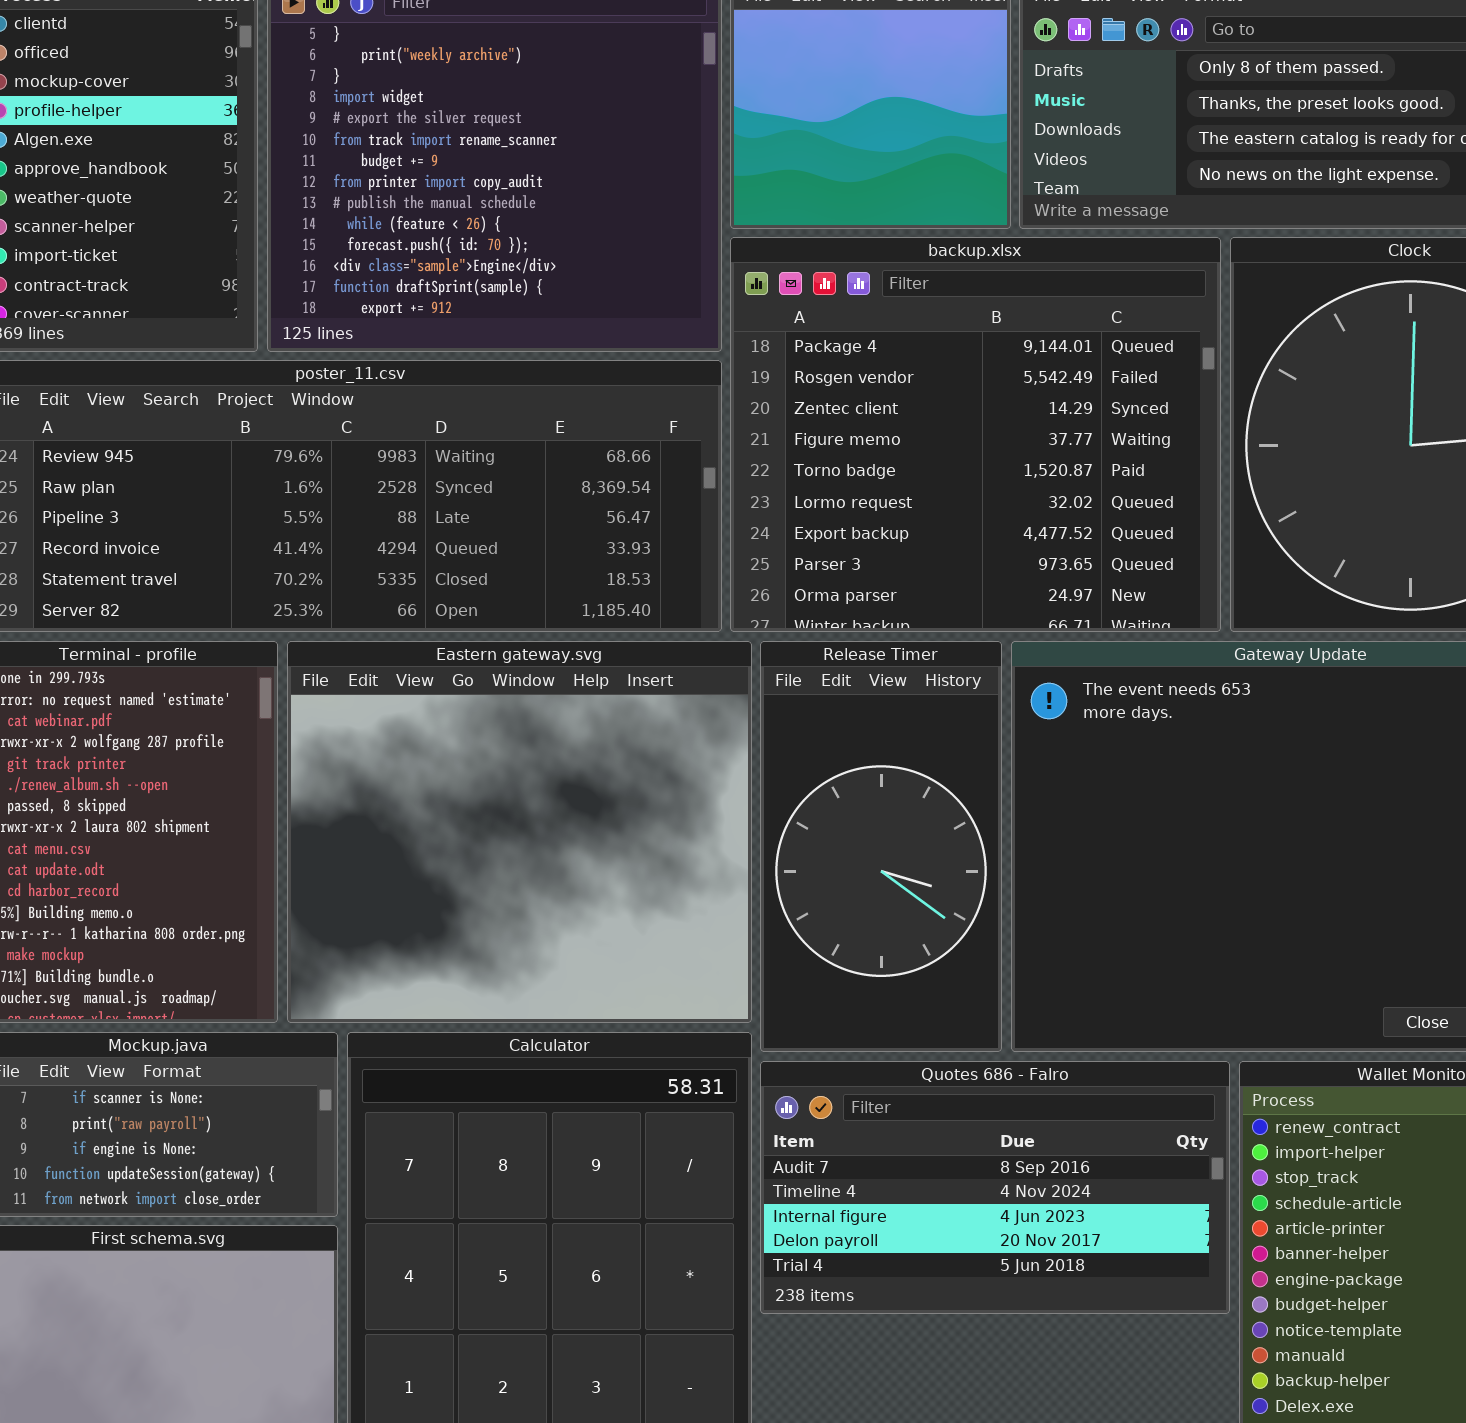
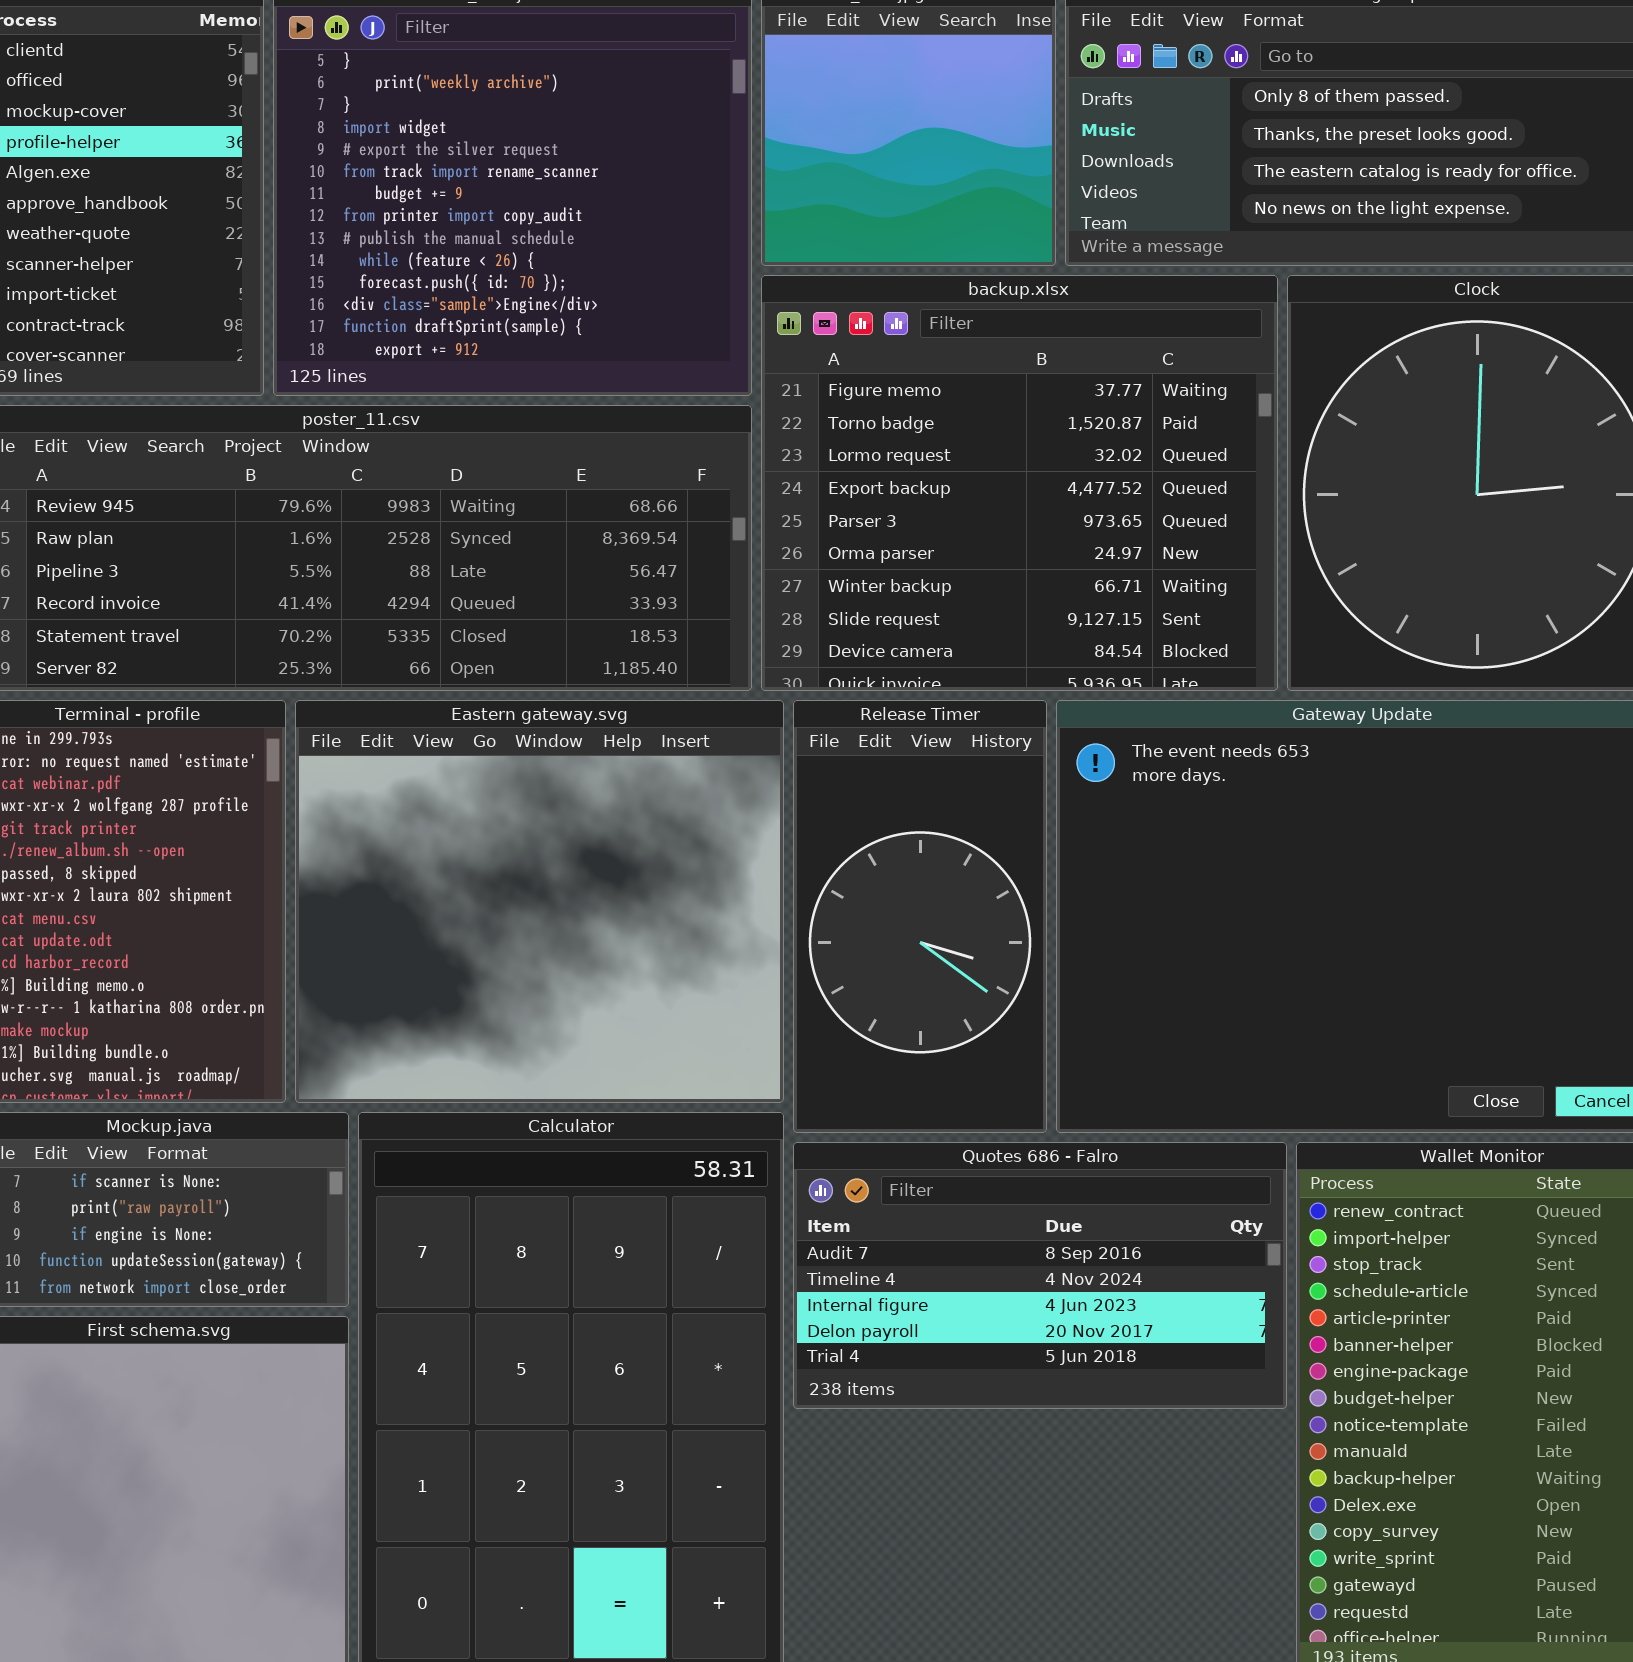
backup.xlsx: [730,237,1221,632] -> [761,275,1278,691], scrolled down 3 rows

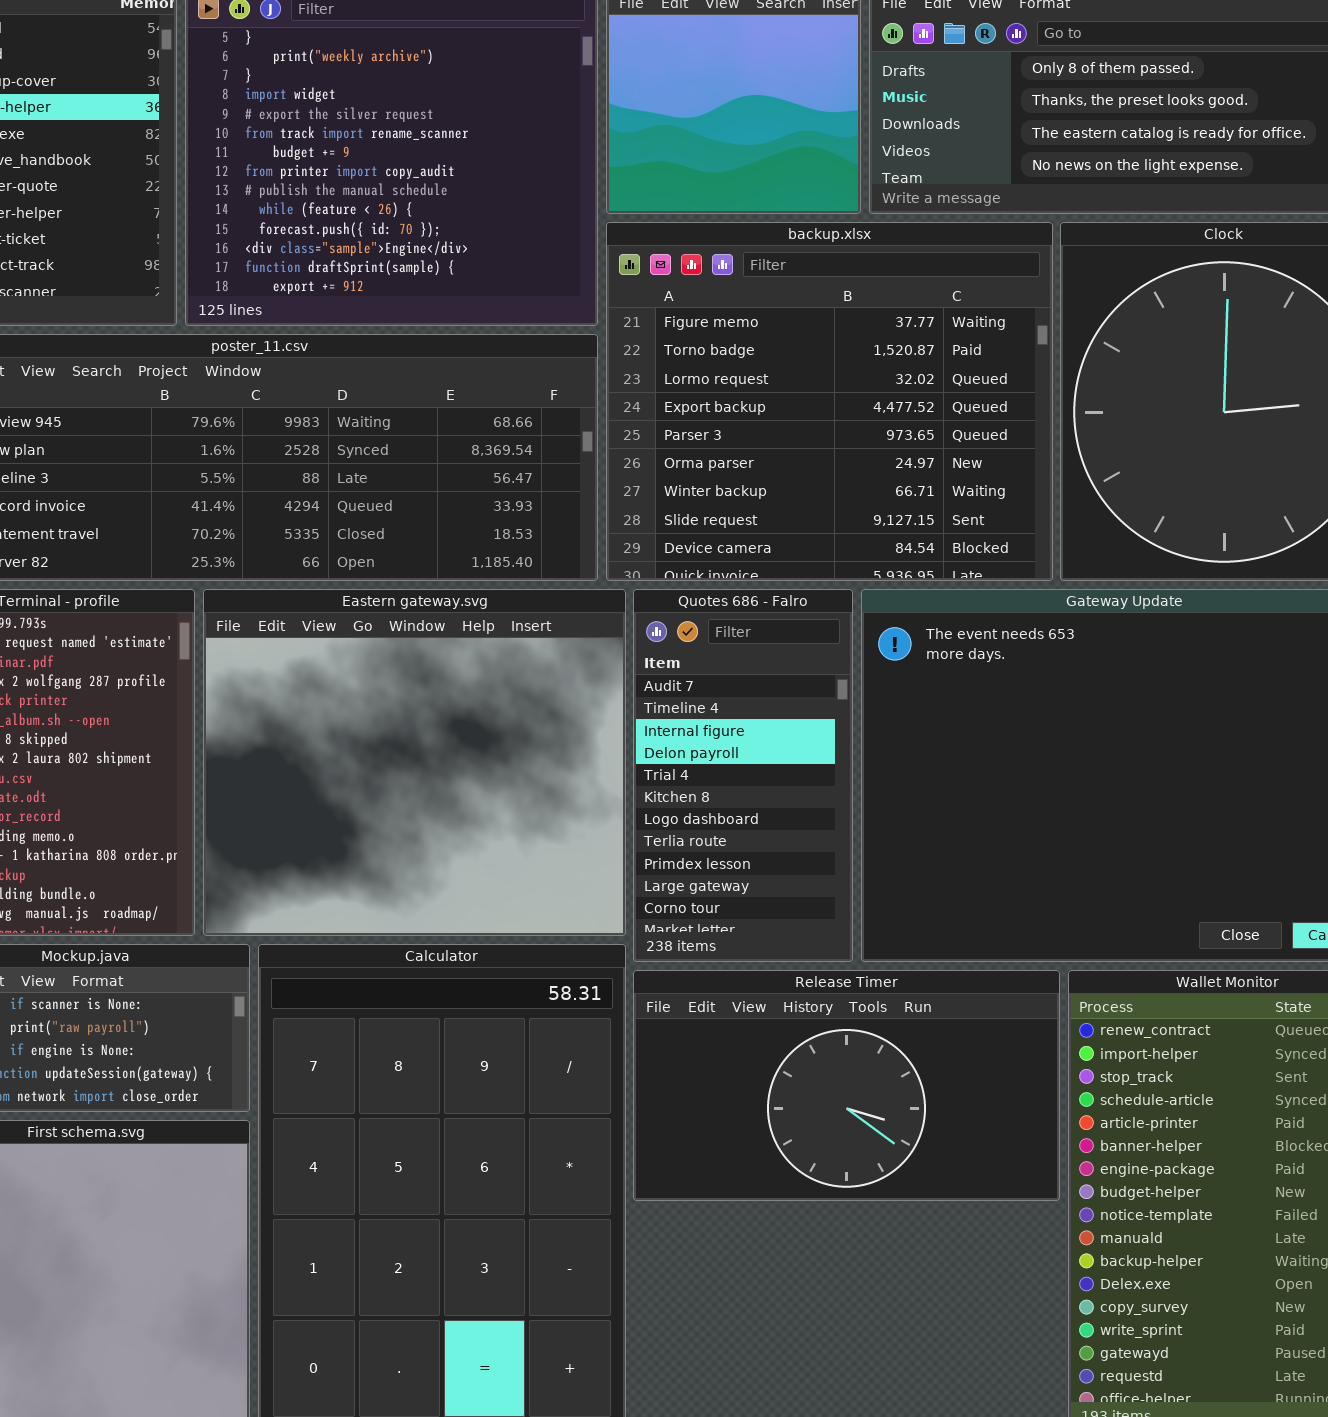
Release Timer: [793,700,1047,1133] -> [633,970,1060,1201], moved, resized
Quotes 686 - Falro: [793,1142,1287,1409] -> [633,589,853,962], moved, resized

